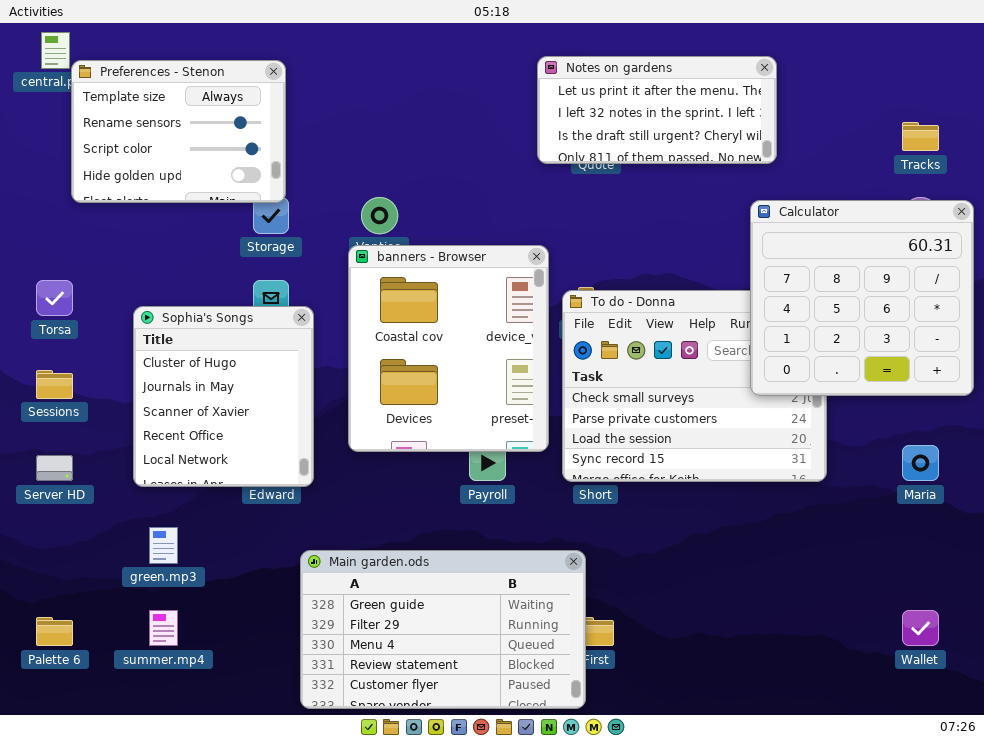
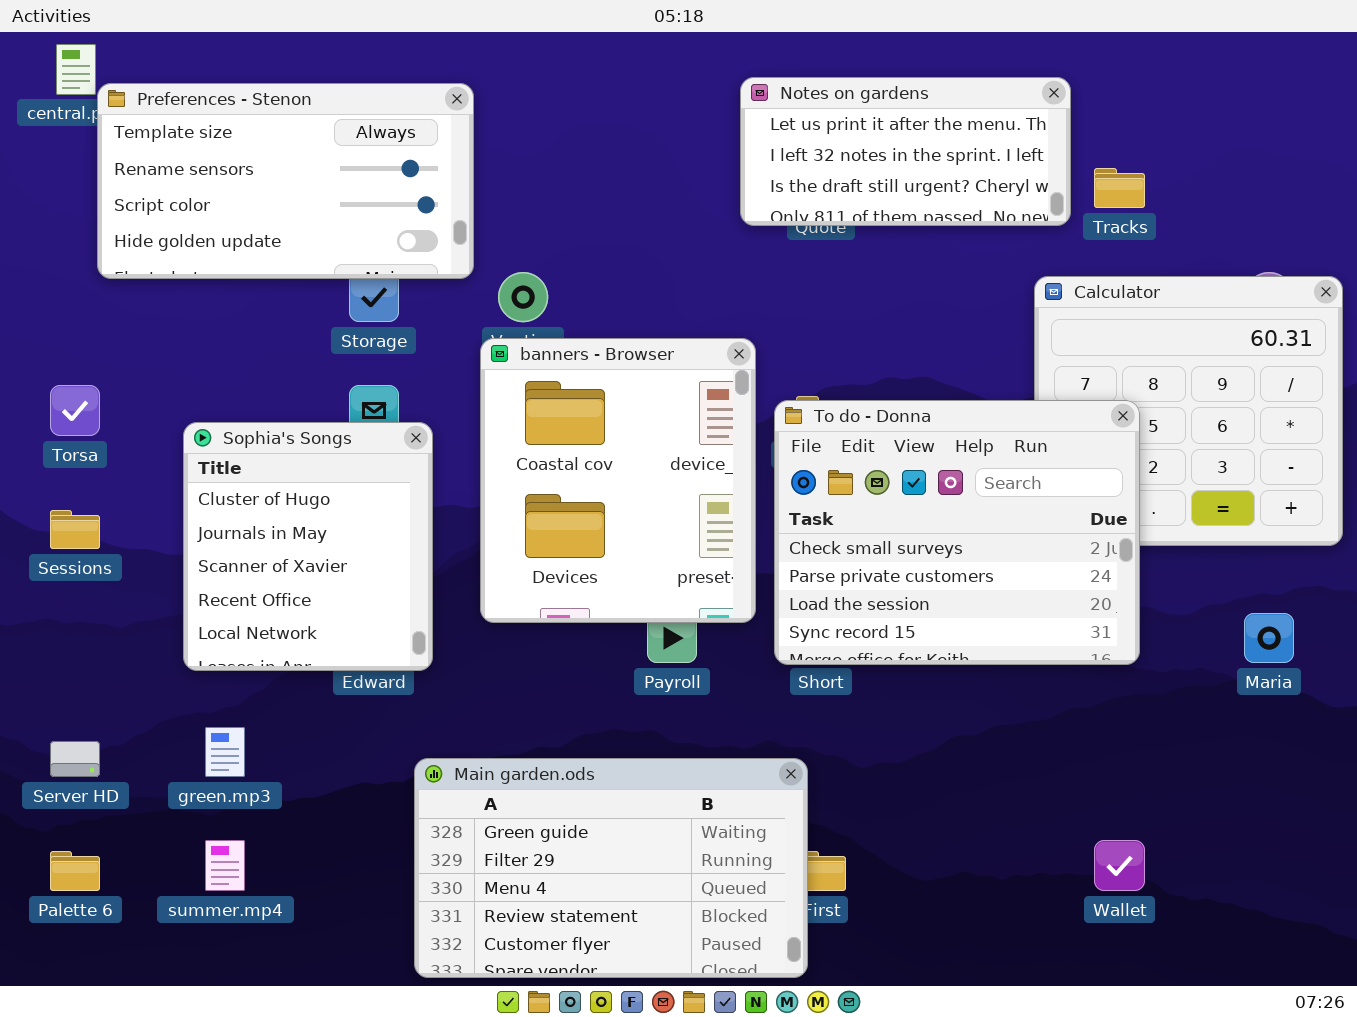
Preferences - Stenon: [71,60,286,203] -> [97,83,474,279], resized
Tracks: [902,122,939,151] -> [1094,168,1145,208], moved
To do - Donna: [562,290,827,482] -> [774,400,1140,665], raised
Server HD: [36,455,73,481] -> [50,741,100,777], moved
Wallet: [902,610,939,646] -> [1094,840,1145,891], moved

